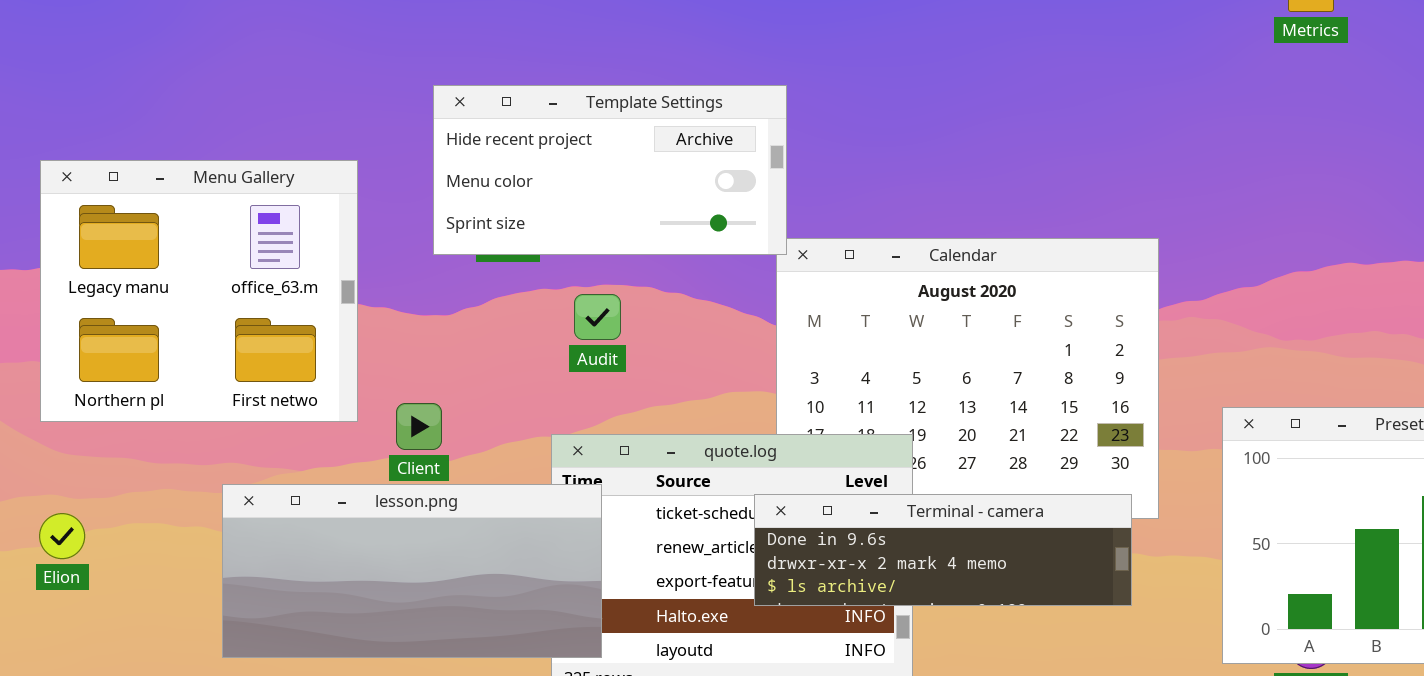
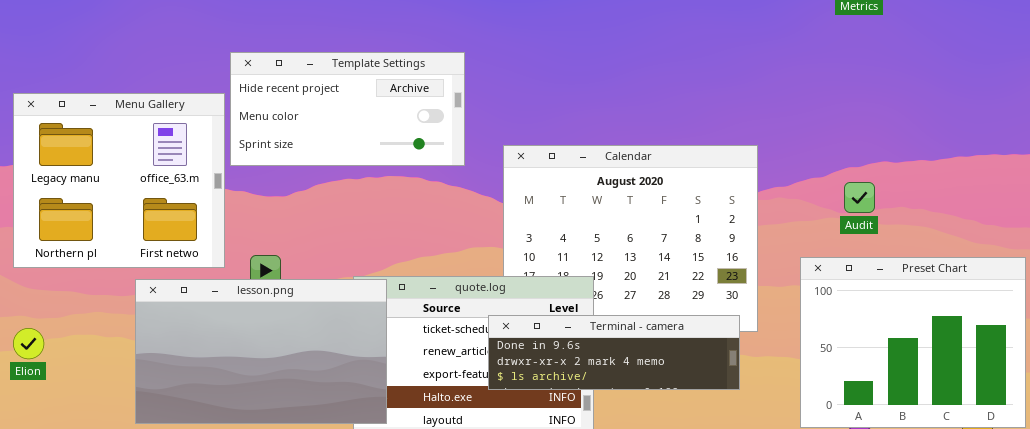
Template Settings: [433,85,787,255] -> [230,52,465,166], moved
Audit: [574,294,621,340] -> [844,182,875,213], moved
lesson.png: [222,484,602,658] -> [135,279,387,424], resized

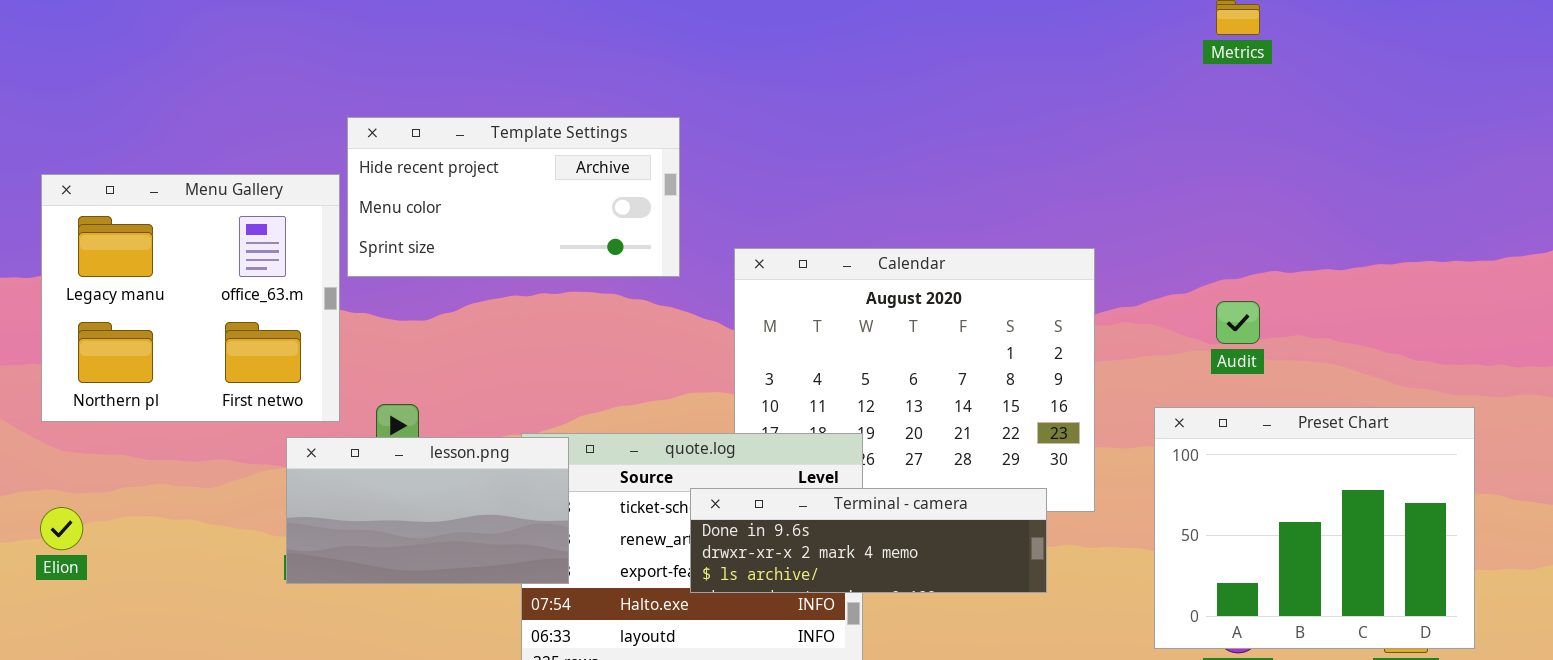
lesson.png: [135,279,387,424] -> [286,437,569,584], resized
Terminal - camera: [488,315,740,390] -> [690,488,1047,593], moved

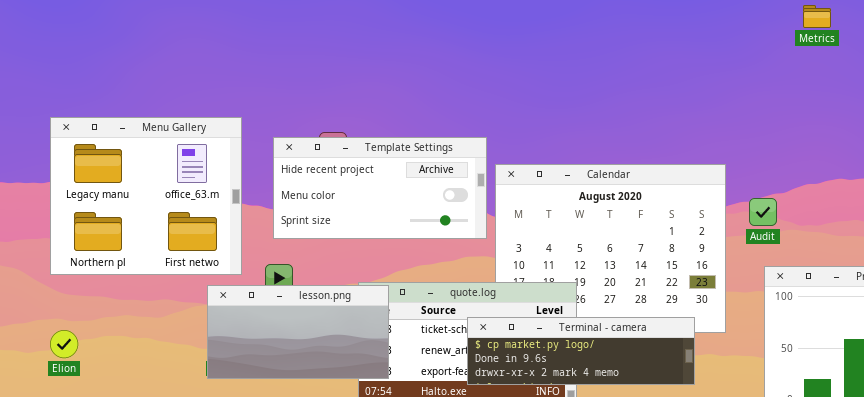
Template Settings: [347,117,680,277] -> [273,137,487,239], moved
Audit: [1216,301,1260,344] -> [749,198,777,226], moved
Terminal - camera: [690,488,1047,593] -> [467,317,695,385], scrolled up 1 row

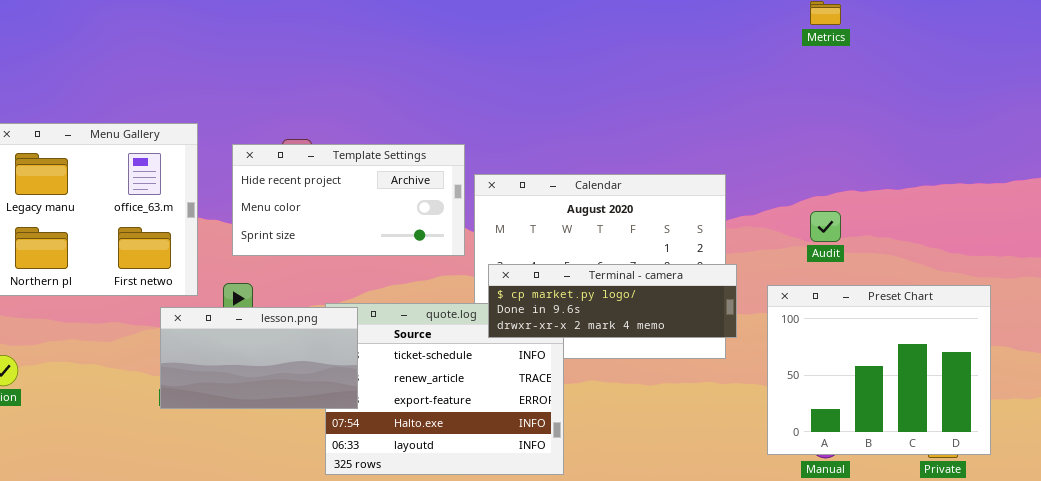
Audit: [749,198,777,226] -> [810,211,841,242], moved
Terminal - camera: [467,317,695,385] -> [488,264,737,338], moved

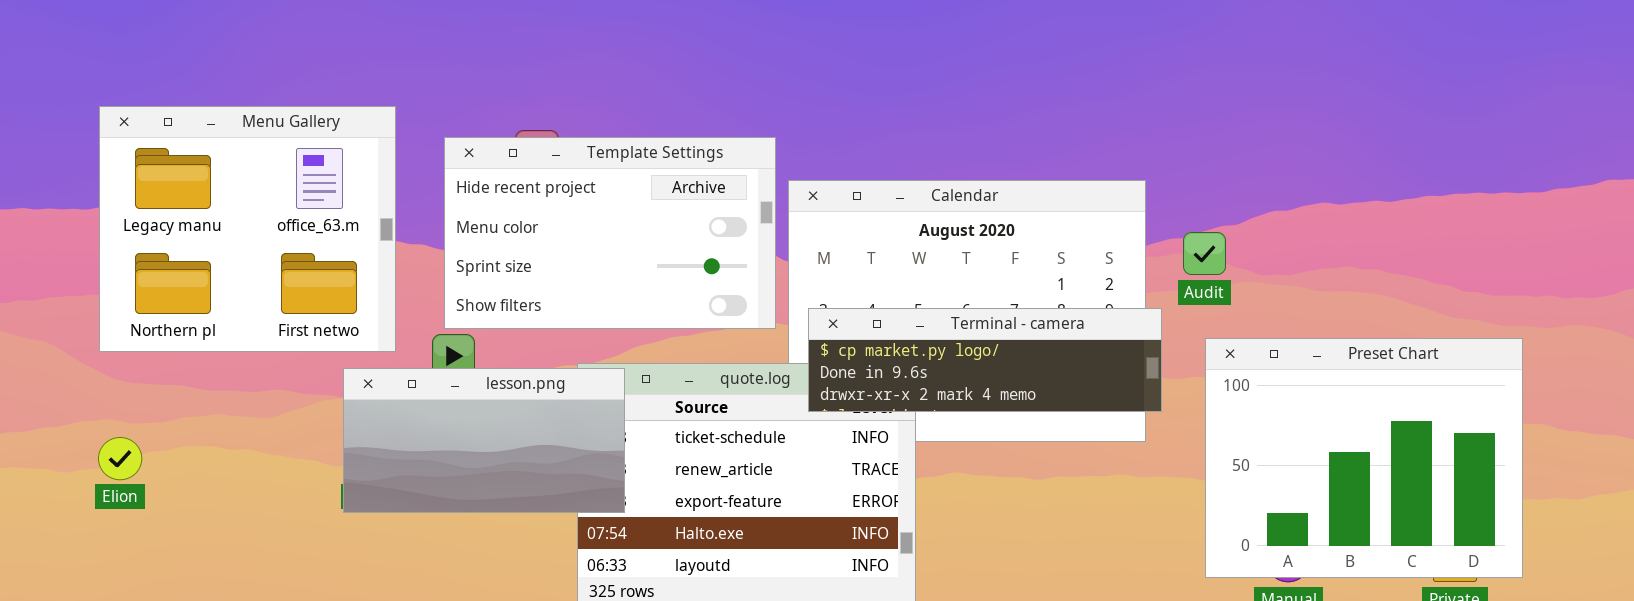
Template Settings: [232,144,465,256] -> [444,137,776,329], resized
Audit: [810,211,841,242] -> [1183,232,1226,275], moved

